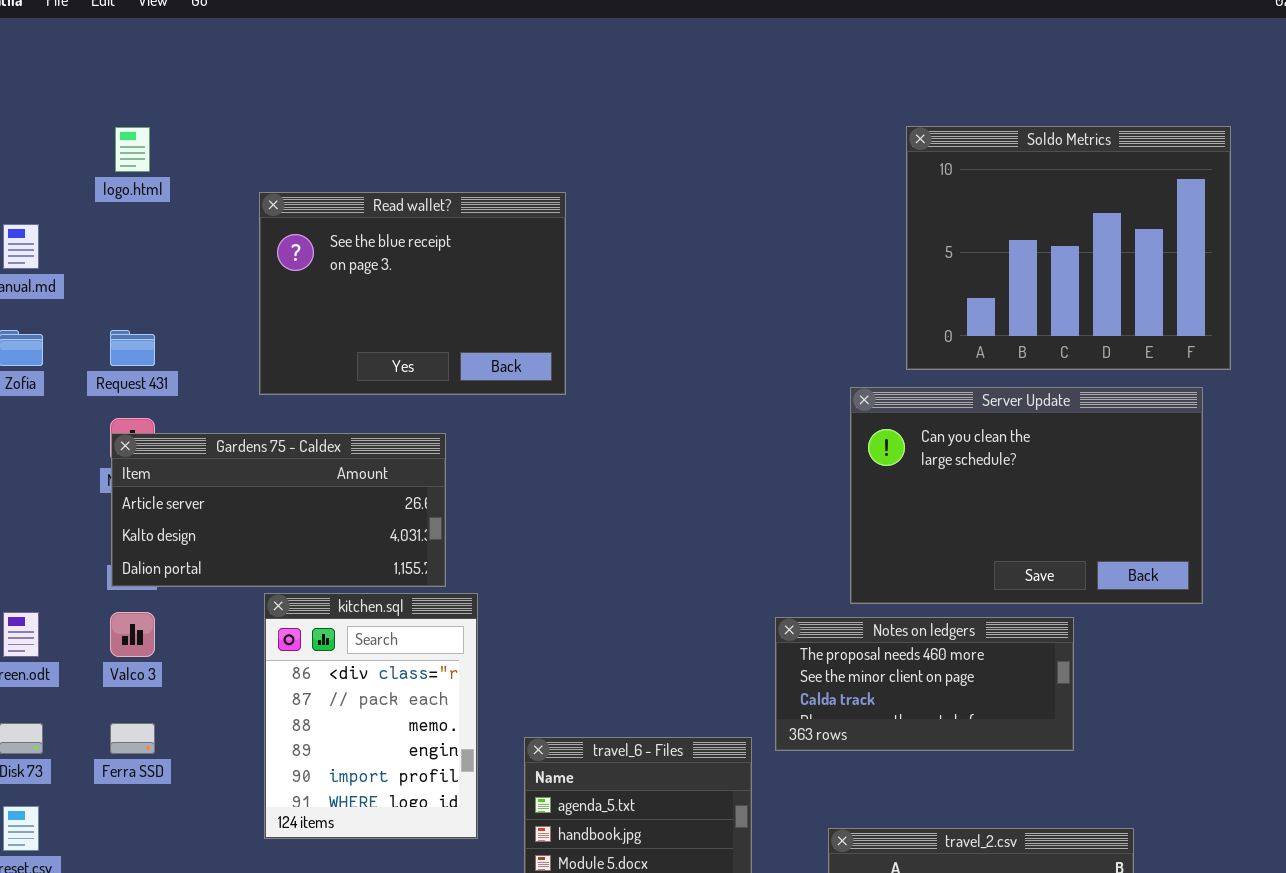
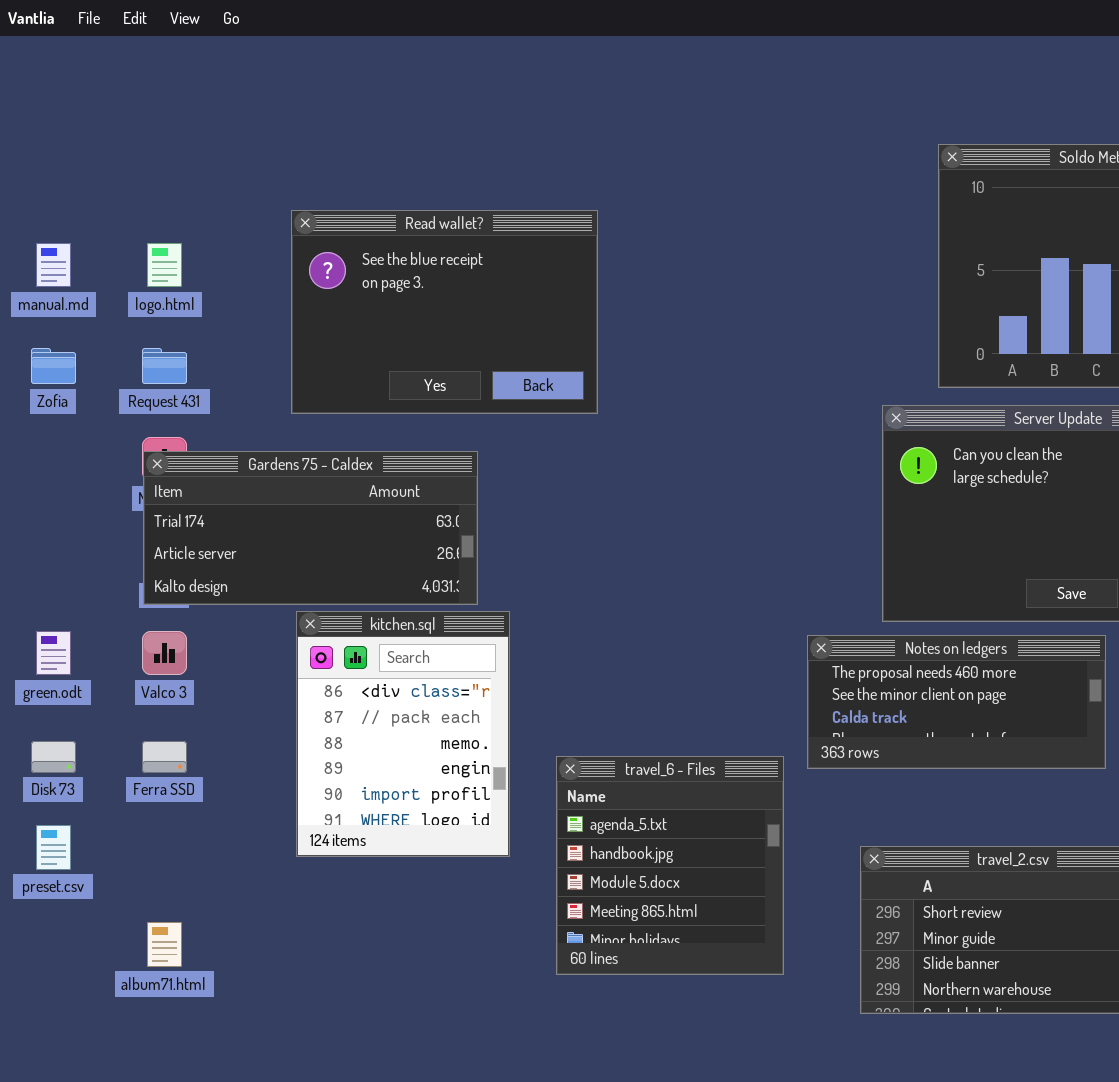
logo.html: [115,127,150,172] -> [147,243,182,287], moved
Gardens 75 - Caldex: [111,433,446,587] -> [143,451,478,605], scrolled up 1 row

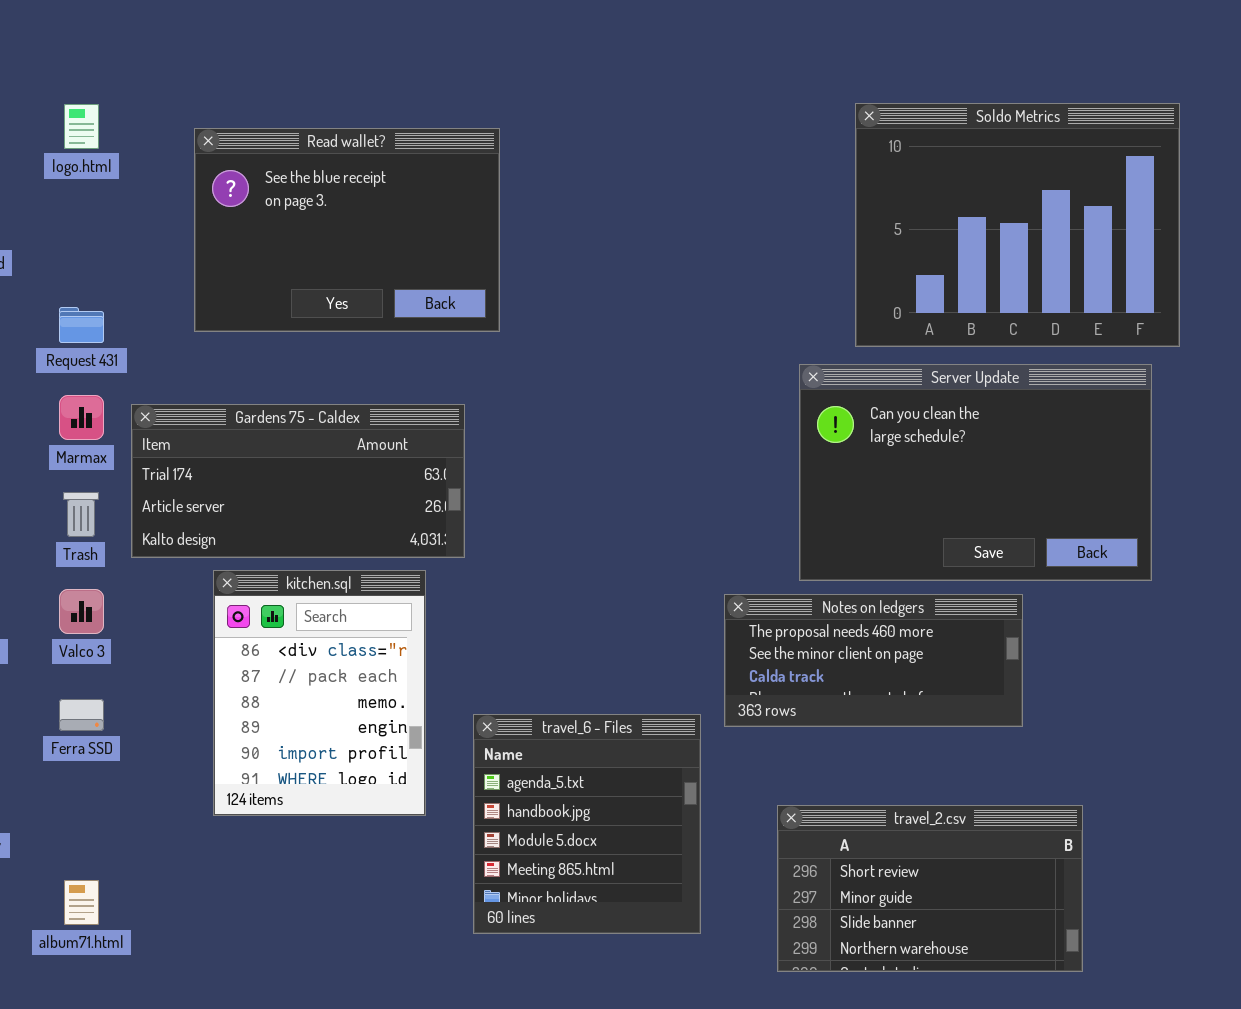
Read wallet?: [291,210,598,414] -> [194,128,500,332], moved
logo.html: [147,243,182,287] -> [64,104,99,149], moved
Gardens 75 - Caldex: [143,451,478,605] -> [131,404,465,558], moved

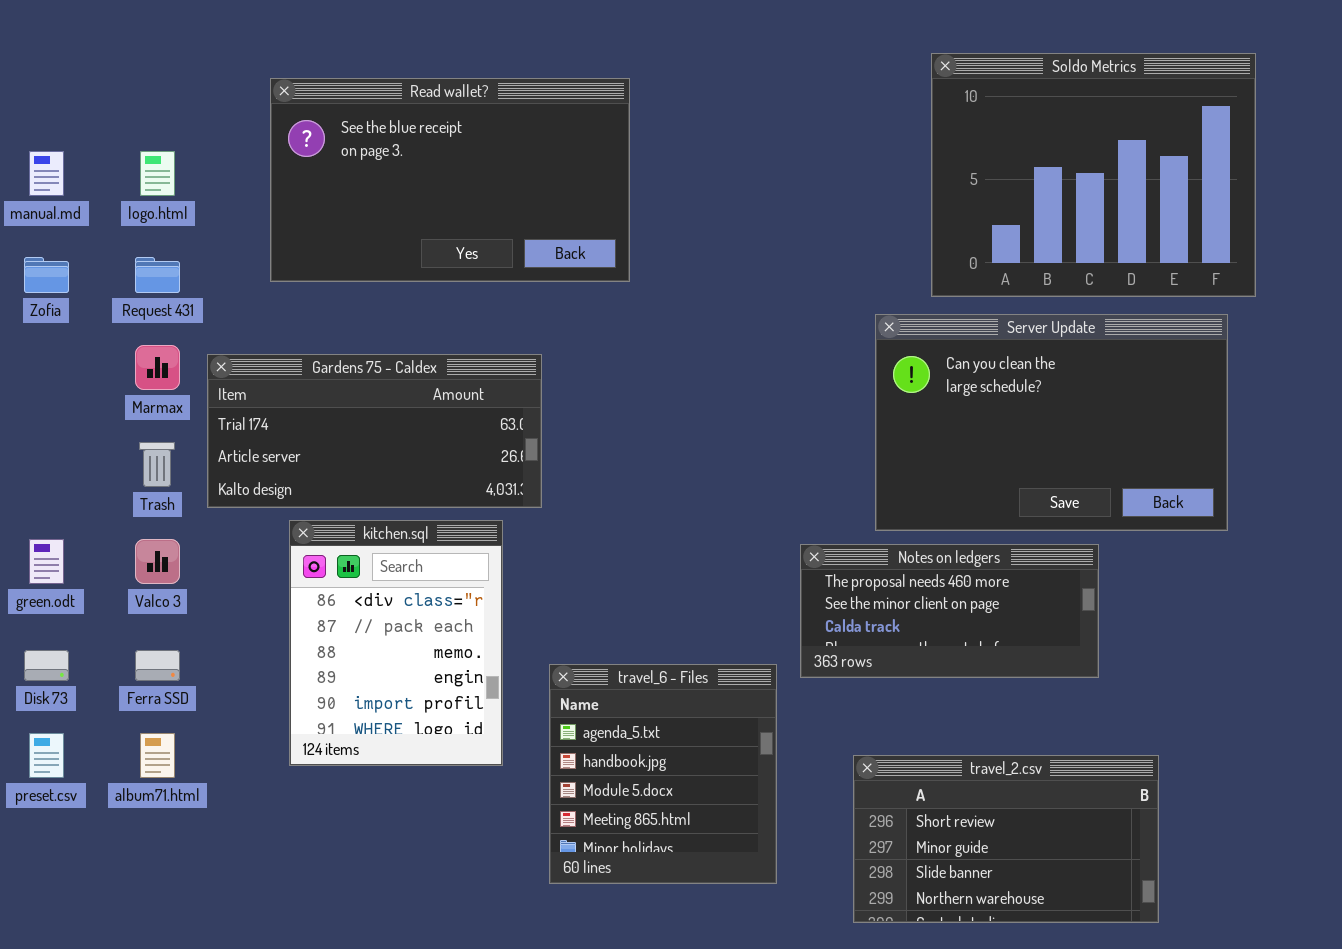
logo.html: [64,104,99,149] -> [140,151,175,196], moved
Read wallet?: [194,128,500,332] -> [270,78,630,282], resized
album71.html: [64,880,99,925] -> [140,733,175,778], moved

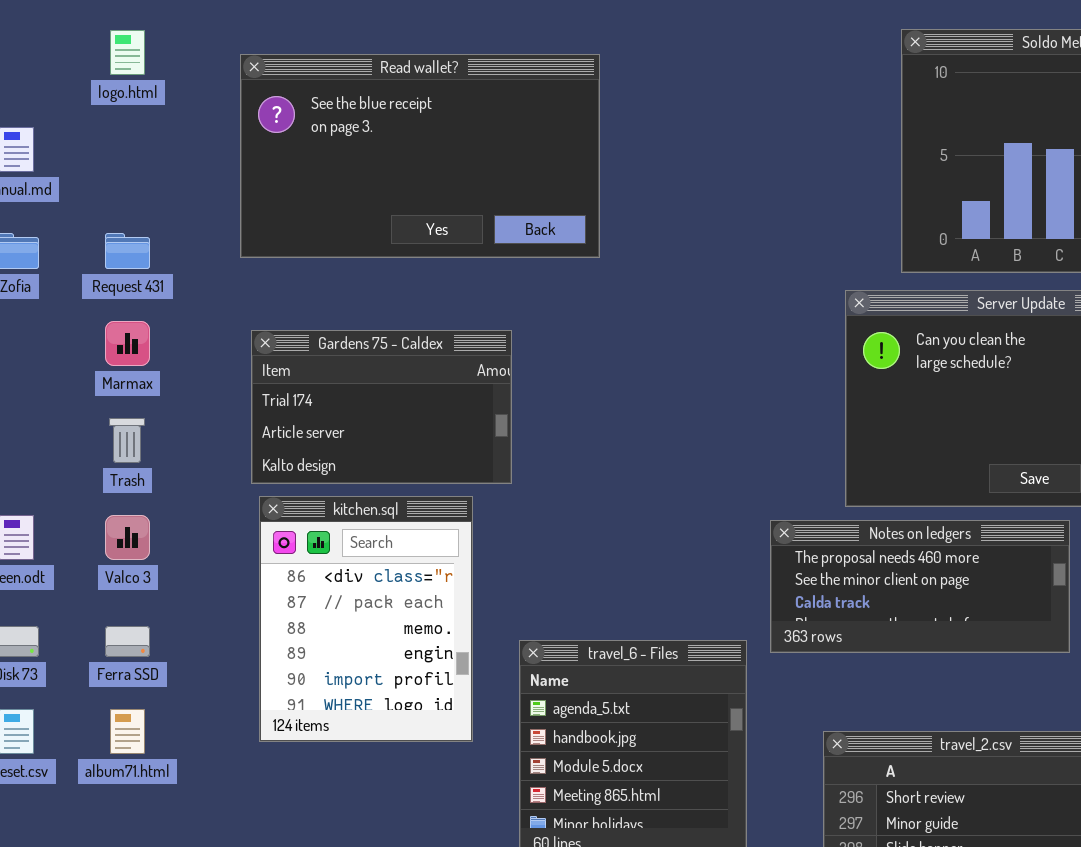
logo.html: [140,151,175,196] -> [110,30,145,75], moved
Gardens 75 - Caldex: [207,354,542,508] -> [251,330,512,484], resized

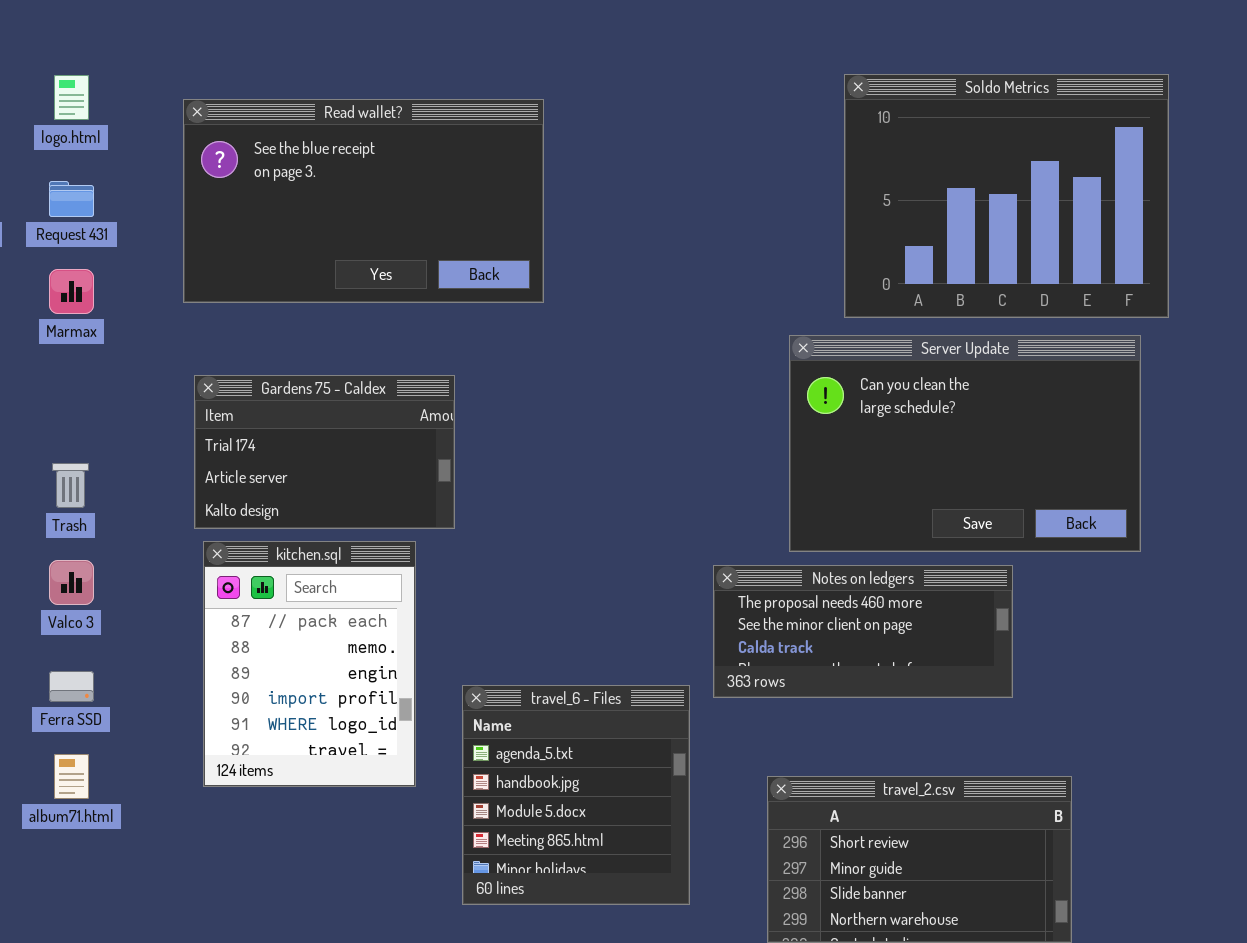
Request 431: [105,233,150,269] -> [49,181,94,217], moved
Marmax: [105,321,150,366] -> [49,269,94,314], moved
kitchen.sql: [259,496,473,742] -> [203,541,416,787], scrolled down 1 row

